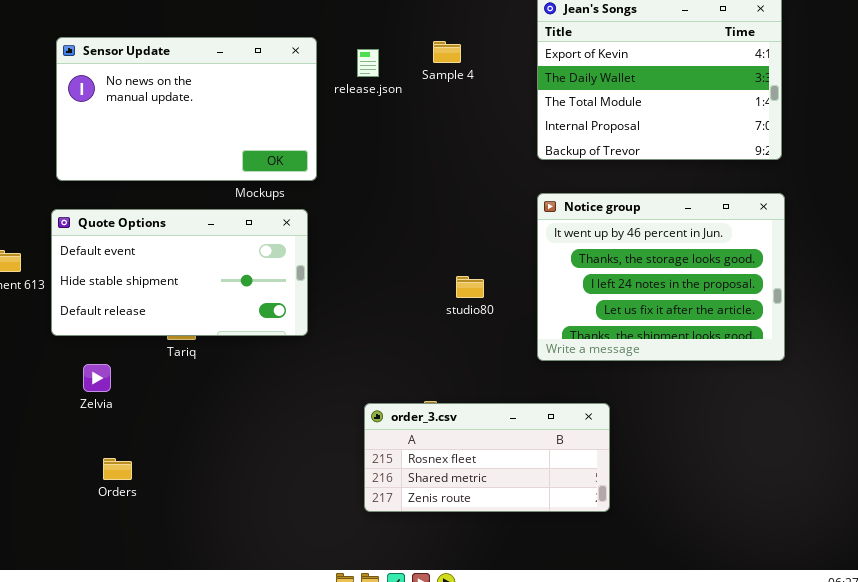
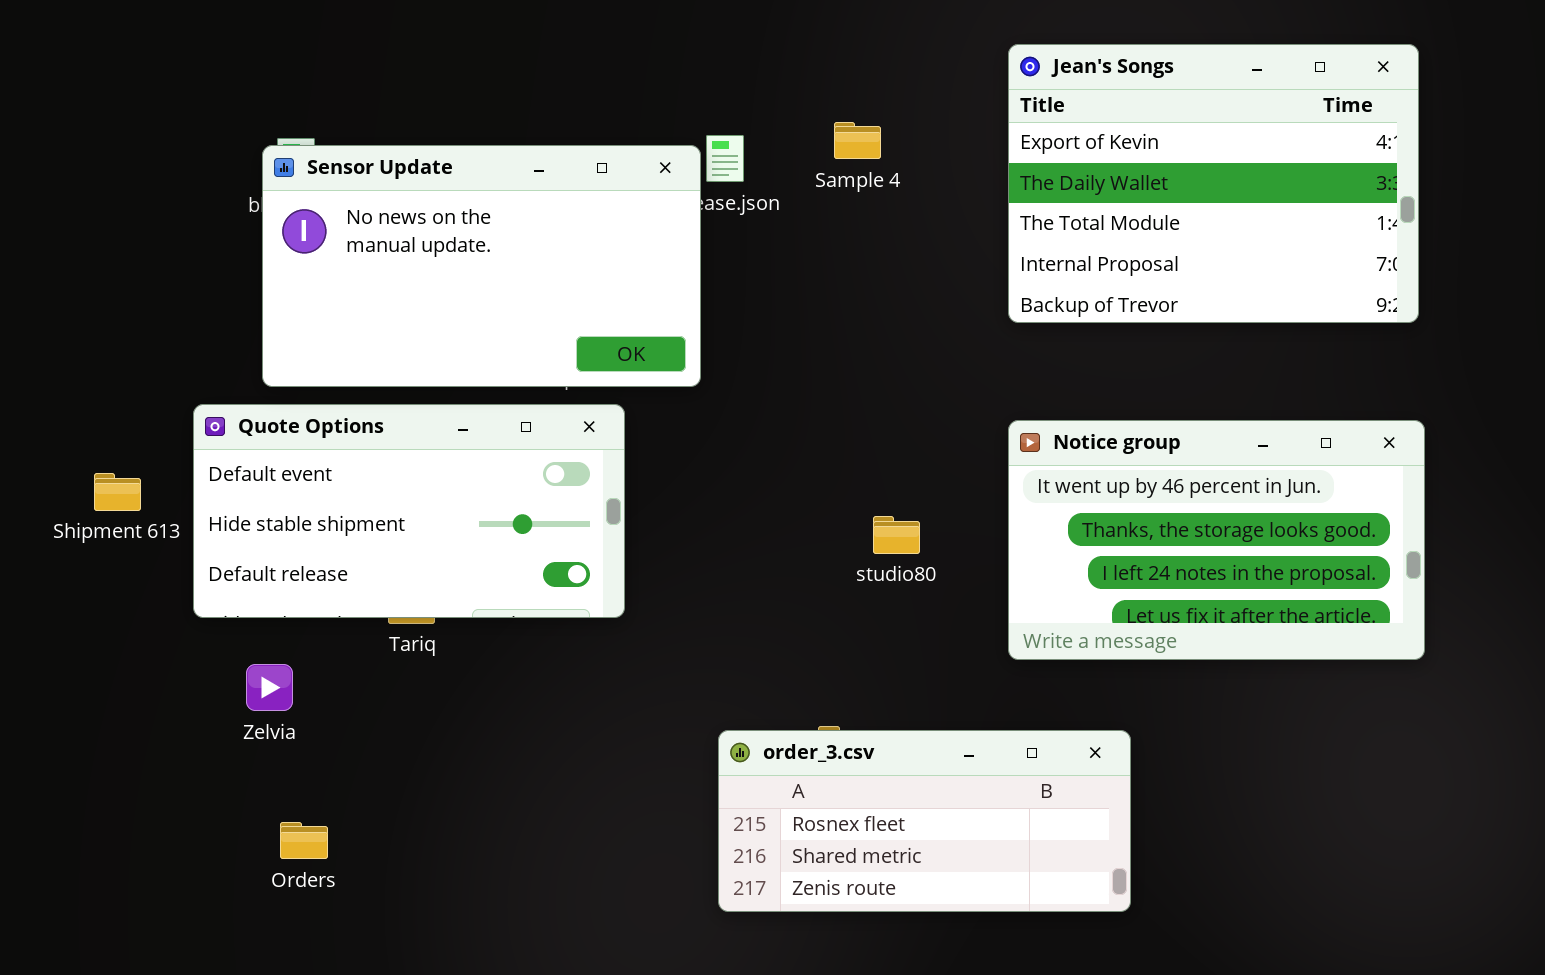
Sensor Update: [56,37,317,181] -> [262,145,701,387], moved
Notice group: [537,193,785,361] -> [1008,420,1425,660], resized

